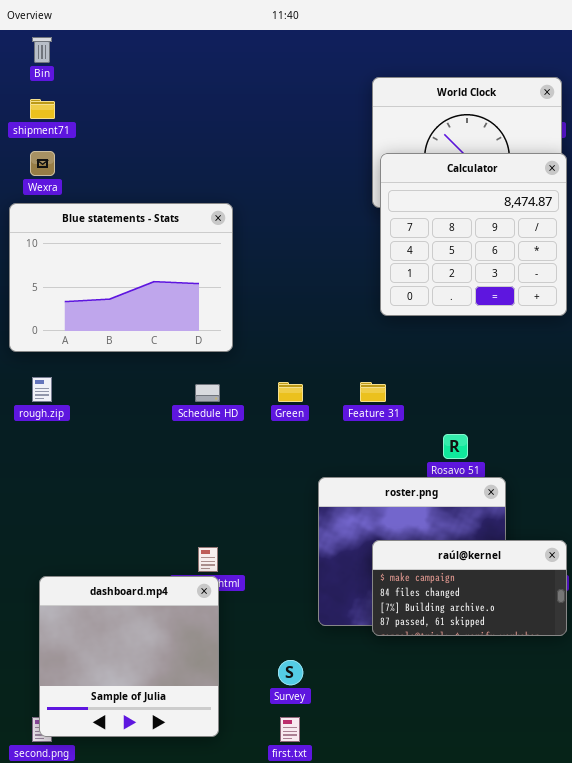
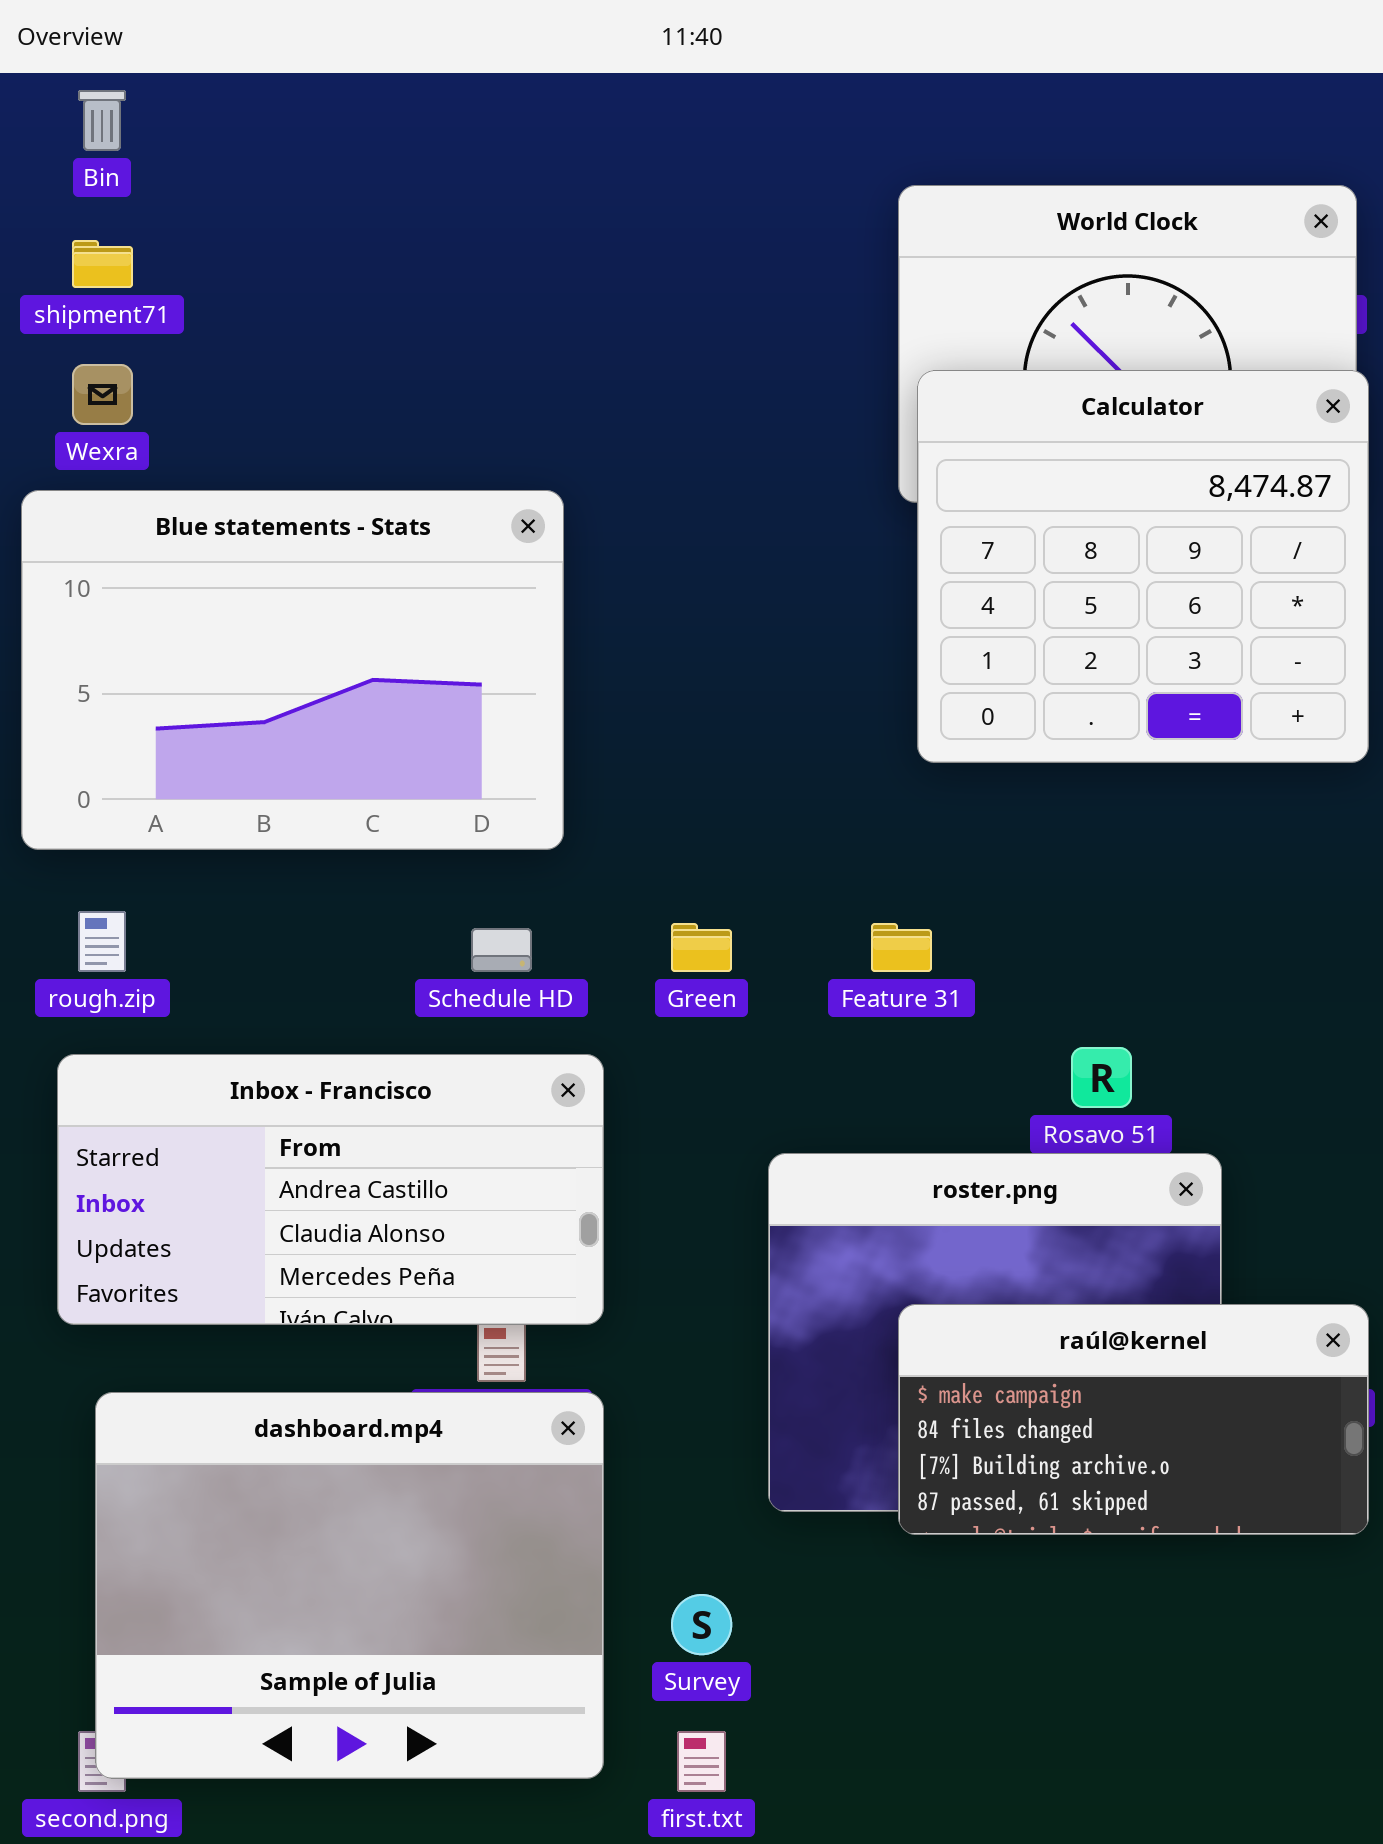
Inbox - Francisco: none -> [57,1054,604,1325], opened
dashboard.mp4: [39,576,219,737] -> [95,1392,604,1779], resized

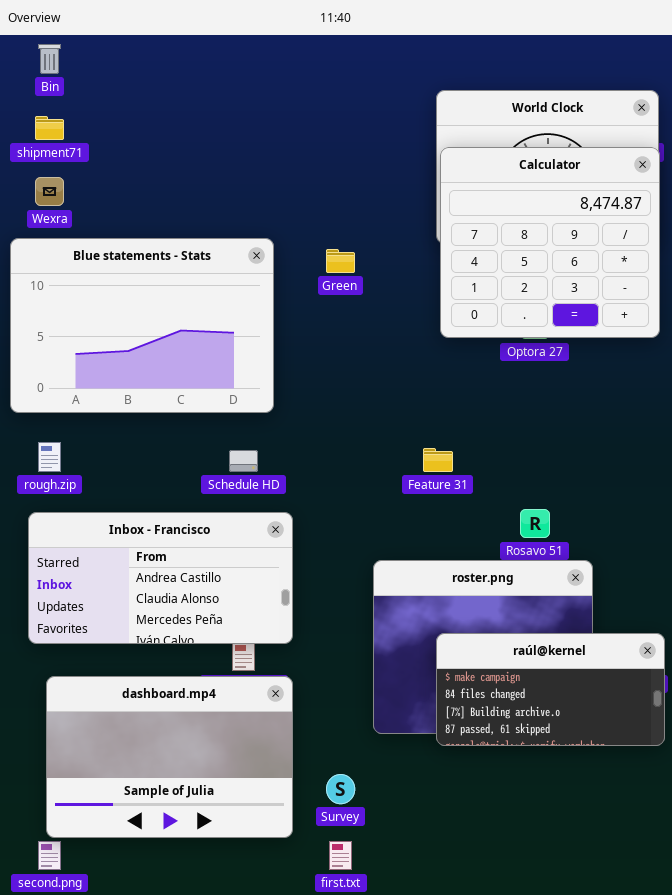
Calculator: [917,370,1369,763] -> [440,147,660,338], moved
Green: [671,923,732,972] -> [326,249,355,273], moved
dashboard.mp4: [95,1392,604,1779] -> [46,676,293,838], resized

